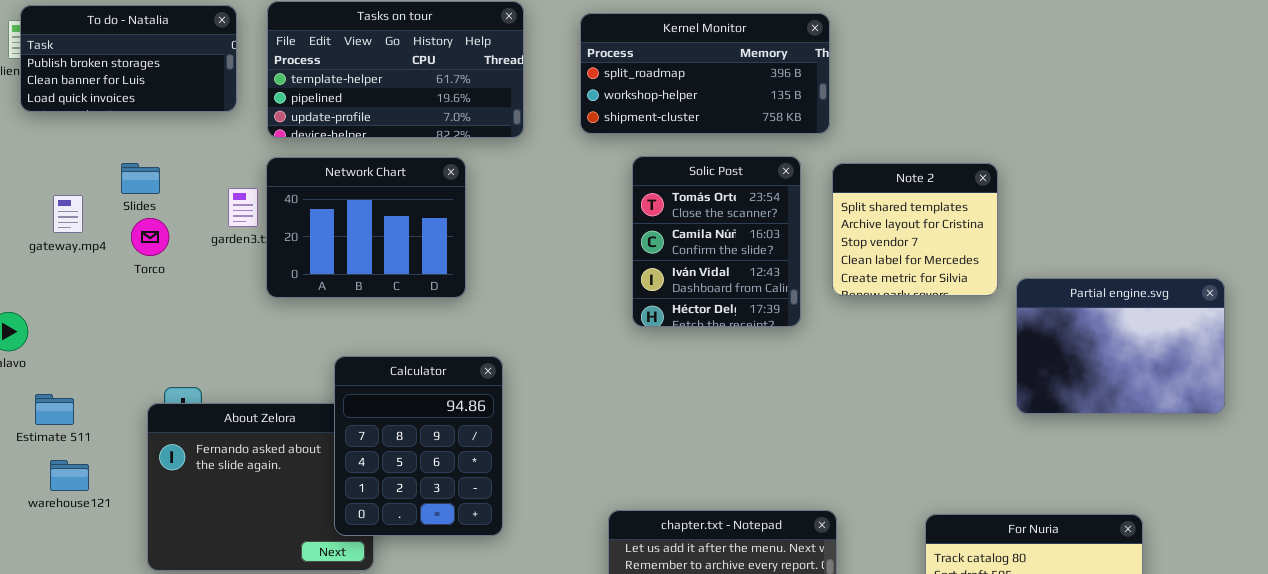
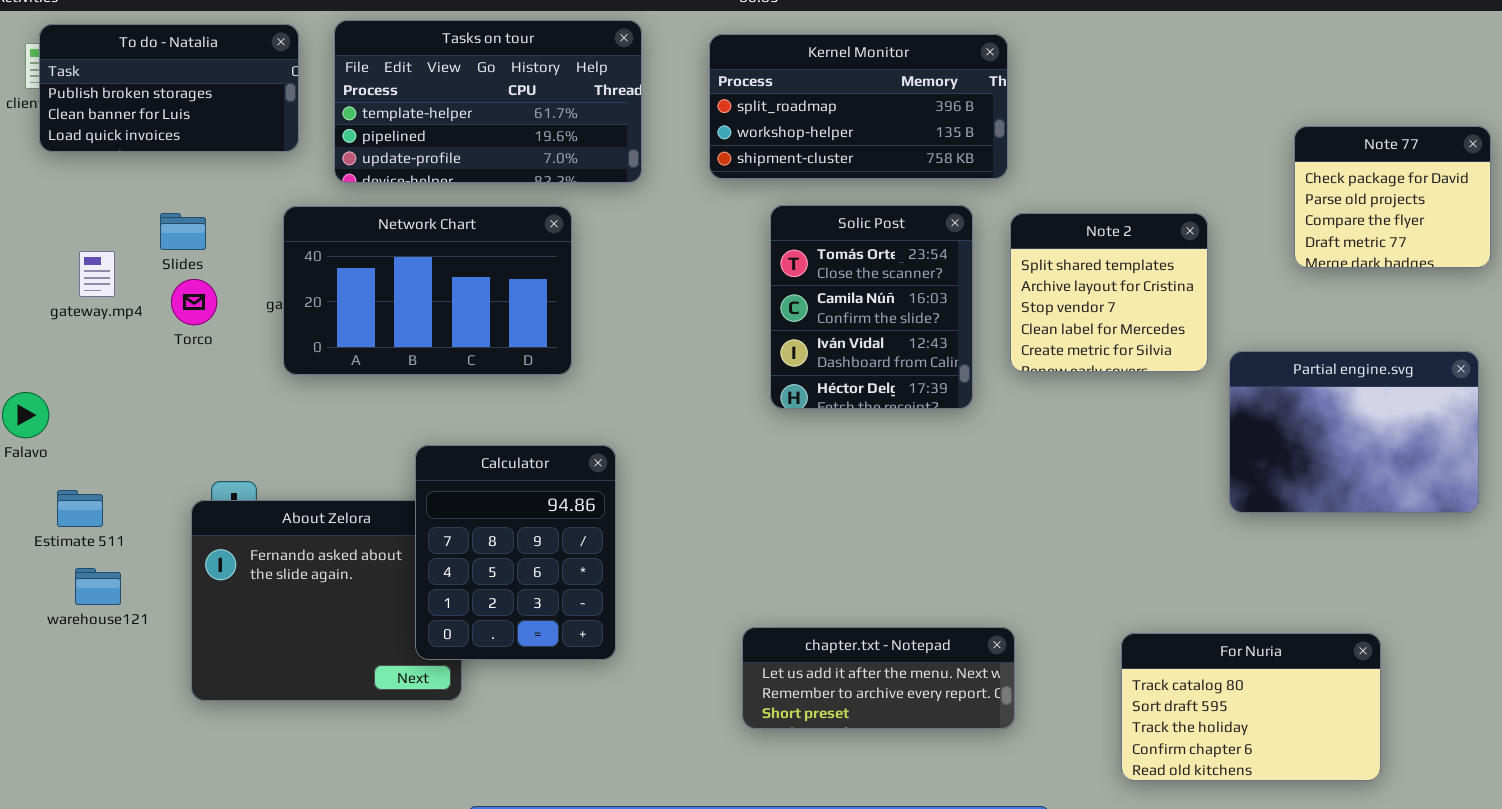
Note 77: none -> [1294,126,1491,268], opened
Network Chart: [266,157,466,298] -> [283,206,572,375], resized

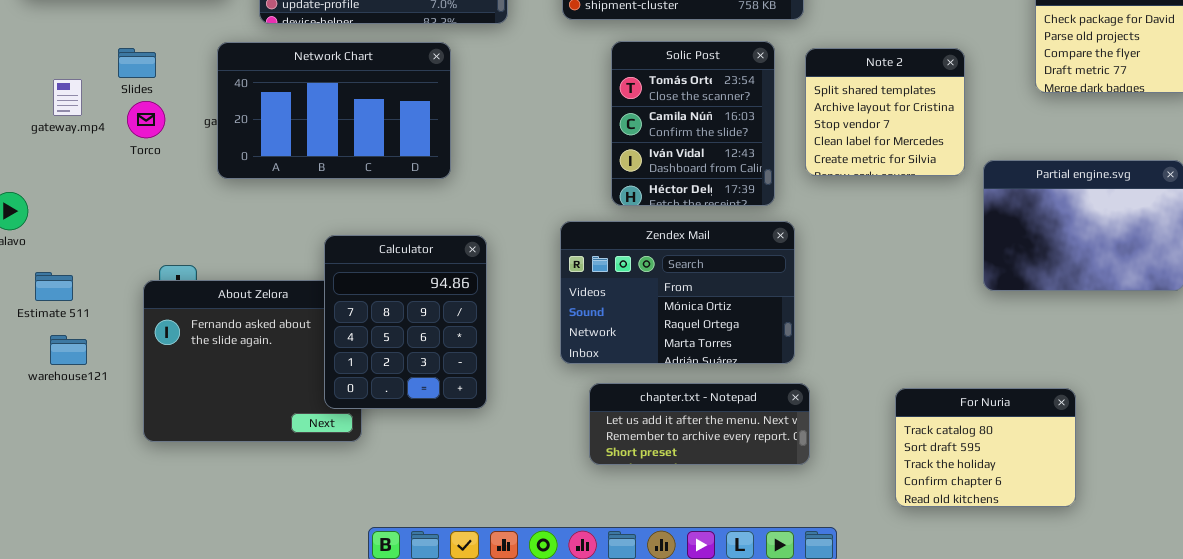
Zendex Mail: none -> [560,221,795,364], opened
For Nuria: [1121,633,1381,781] -> [895,388,1076,507], resized

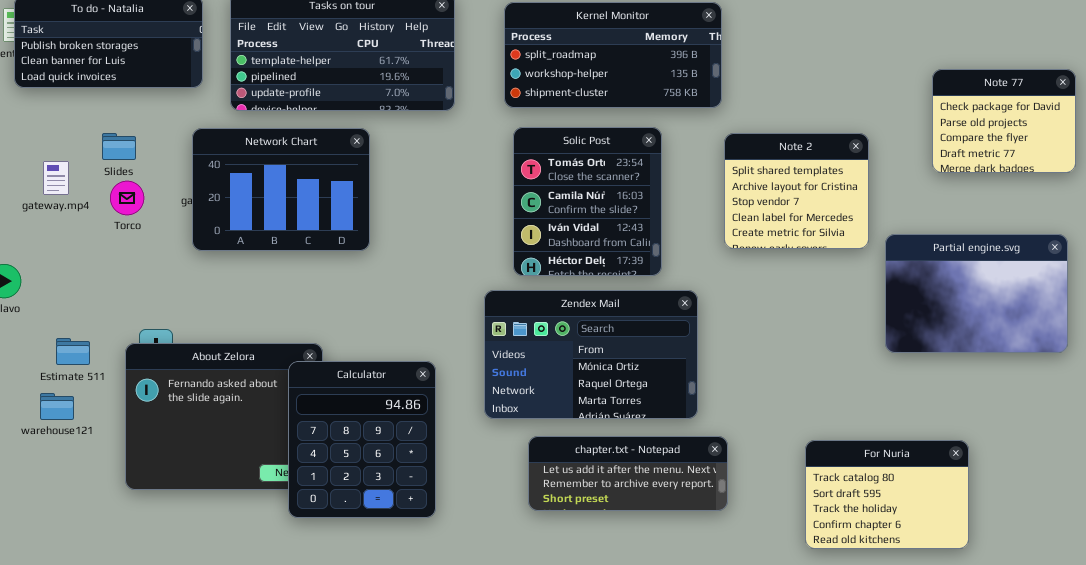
Solic Post: [611,41,775,206] -> [513,127,662,276], moved
Network Chart: [217,42,451,179] -> [192,128,370,251], resized
Zendex Mail: [560,221,795,364] -> [484,290,698,419], moved
Calculator: [324,235,487,409] -> [288,361,436,518], moved
Estimate 511: [35,272,73,301] -> [56,338,90,365], moved

